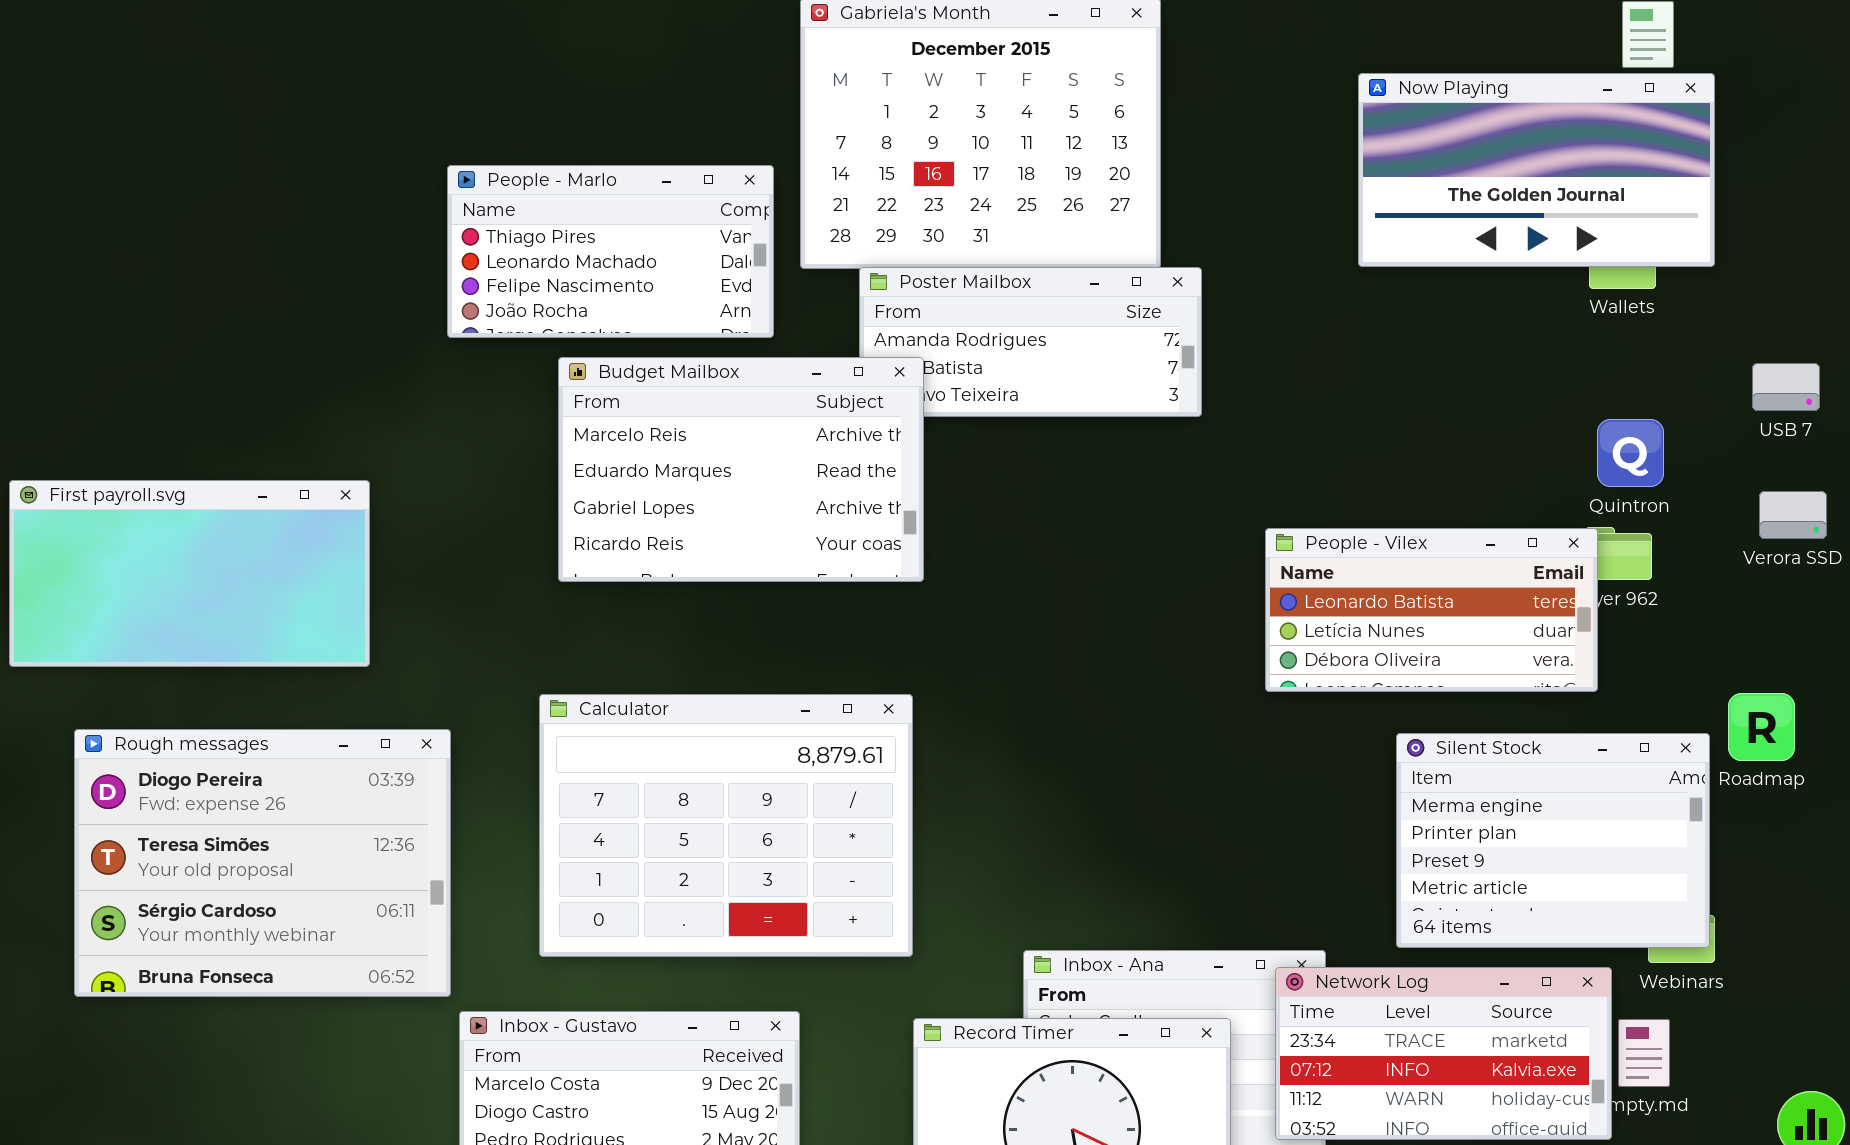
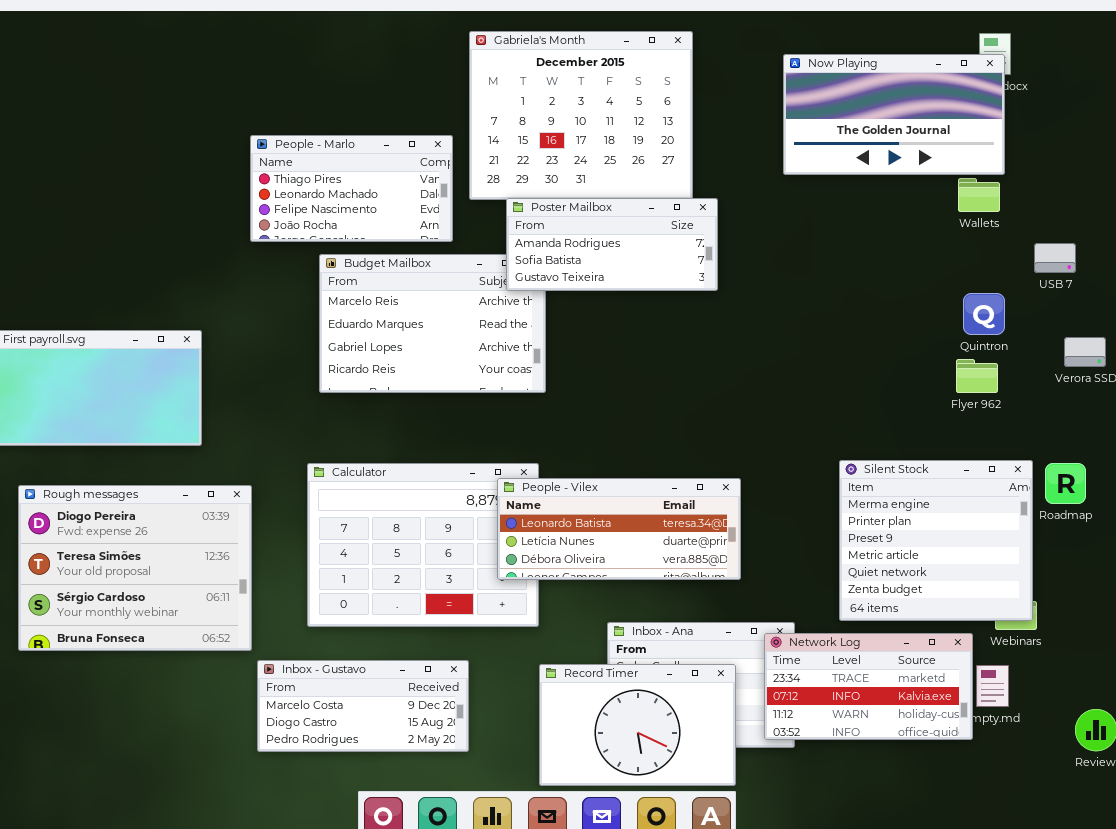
Now Playing: [1358,73,1715,267] -> [783,54,1005,175], moved
Poster Mailbox: [859,267,1202,417] -> [506,198,718,291], raised
USB 7: [1752,363,1820,411] -> [1034,243,1076,273], moved
People - Vilex: [1265,528,1598,692] -> [497,478,741,580], moved, resized
Silent Stock: [1396,733,1710,948] -> [839,460,1033,621], resized

